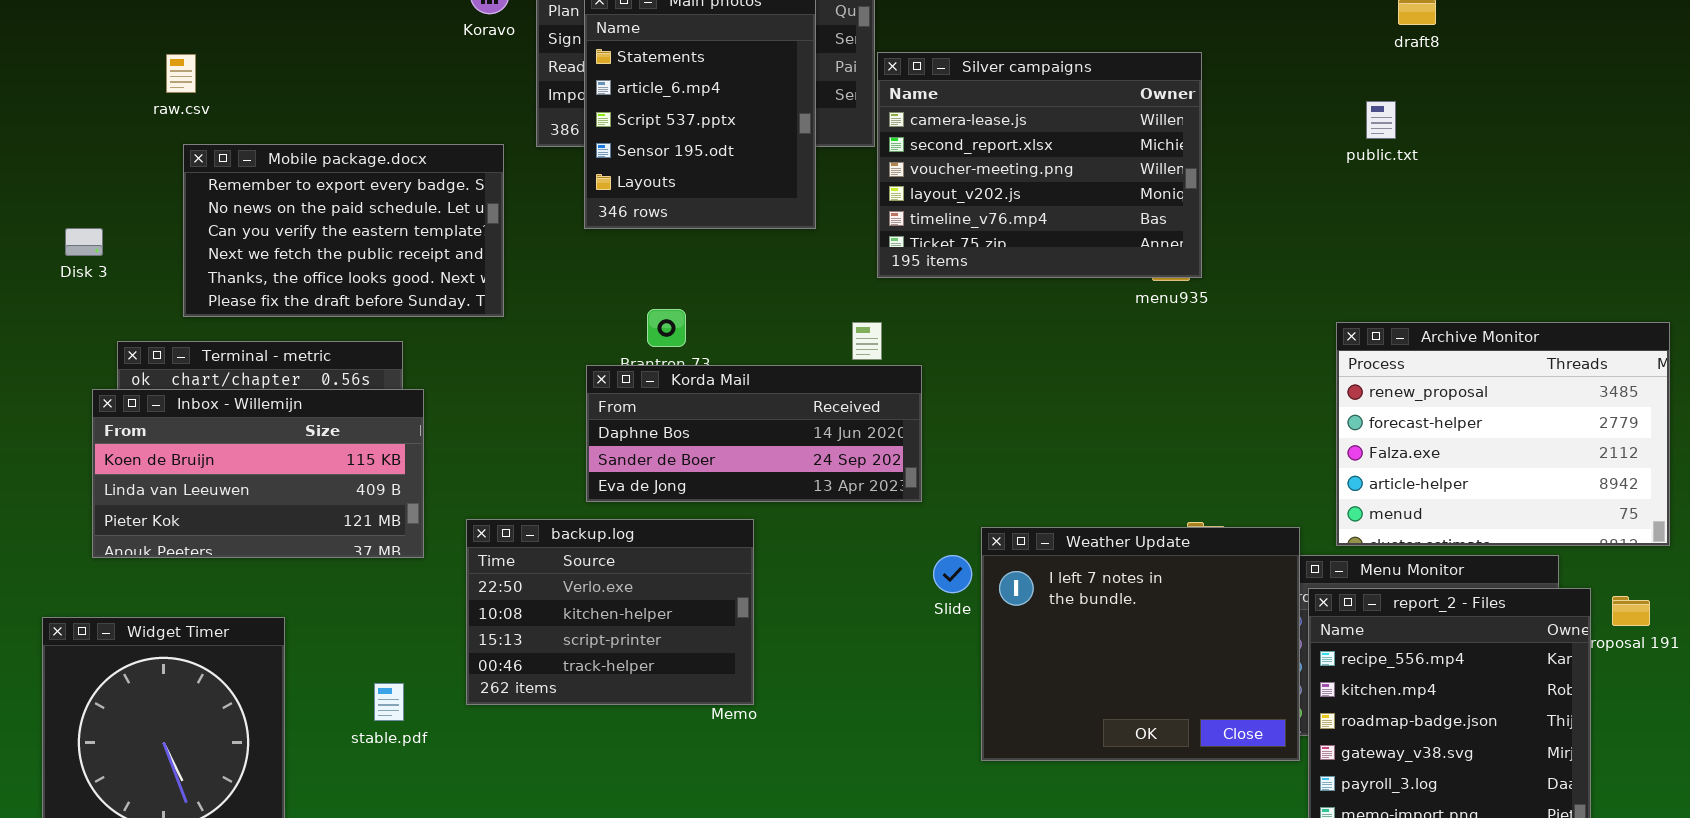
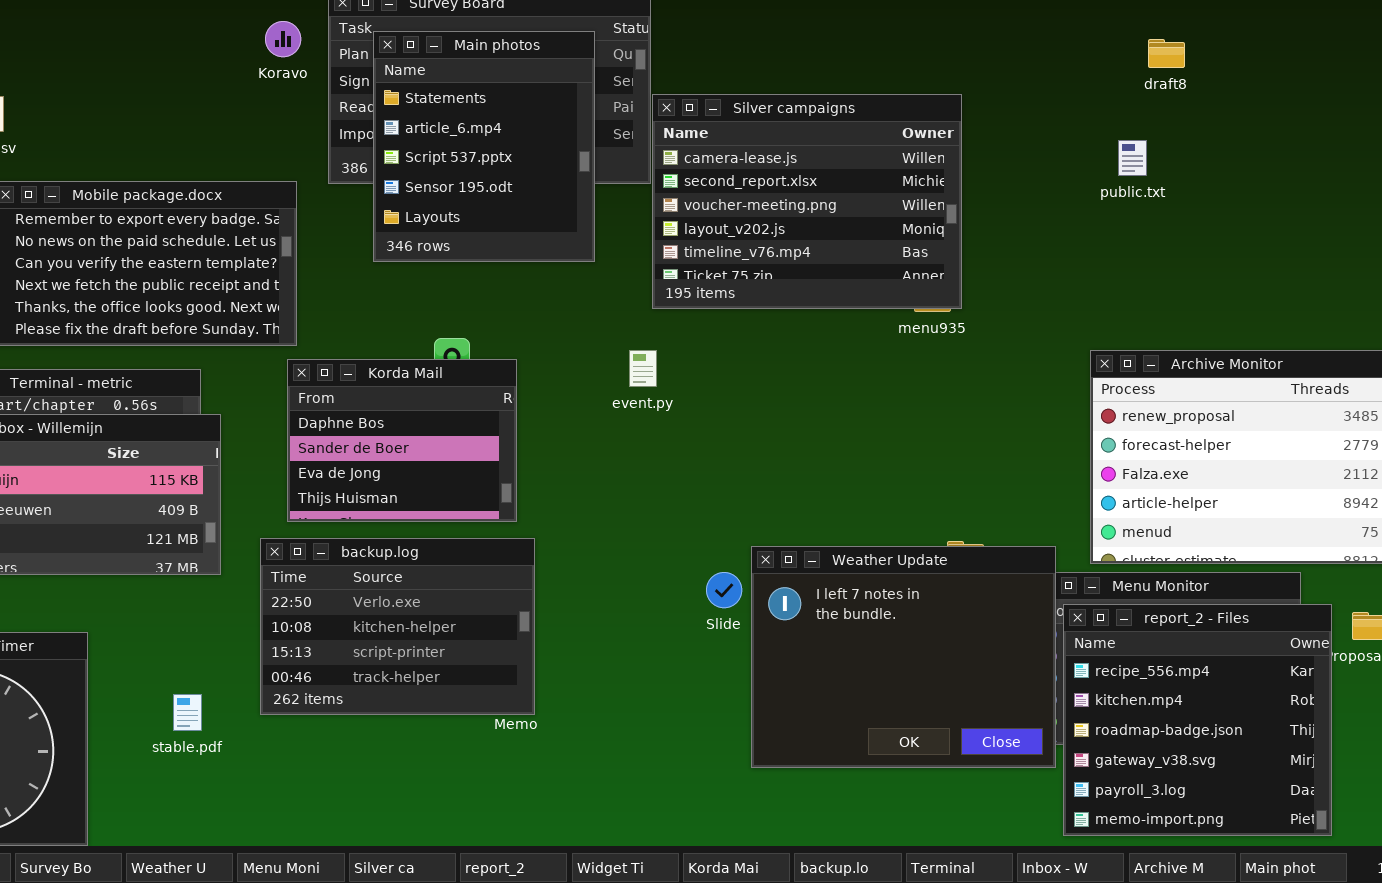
Korda Mail: [586,365,922,502] -> [287,359,517,522], moved, resized

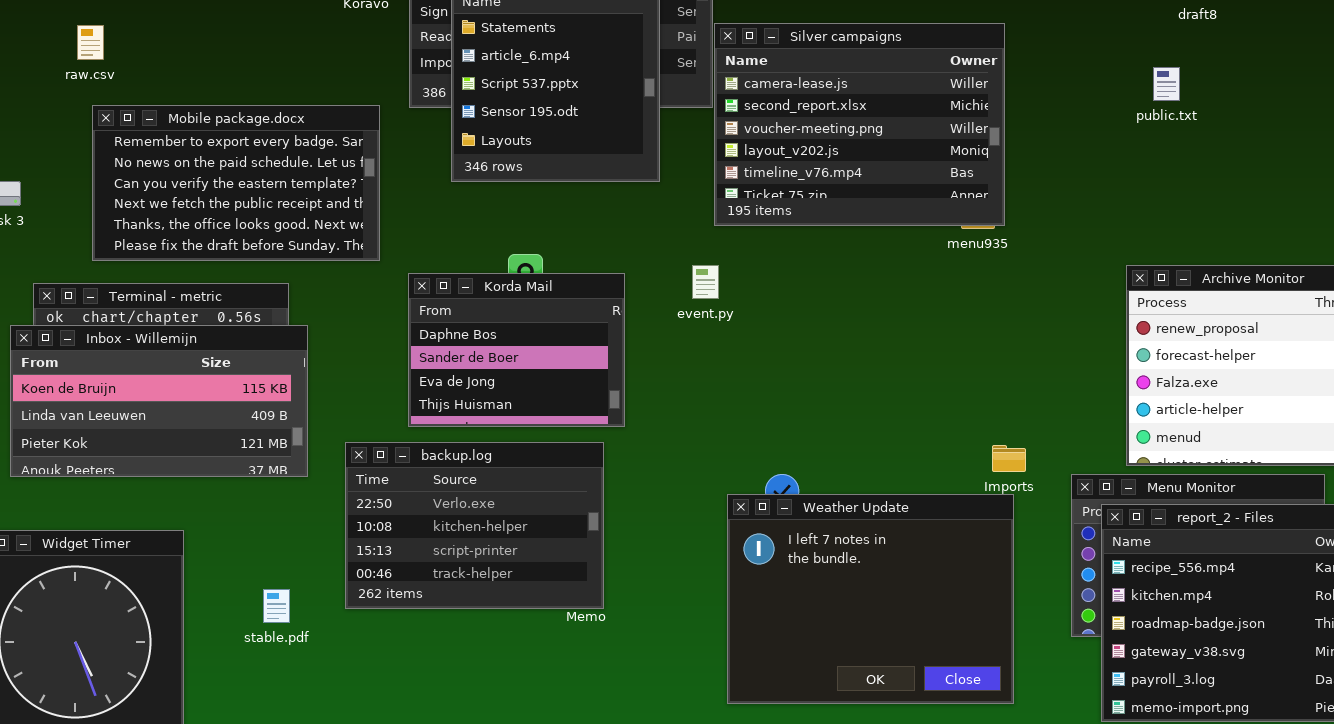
Korda Mail: [287,359,517,522] -> [408,273,625,427], moved
Weather Update: [751,546,1056,768] -> [727,494,1014,704], moved

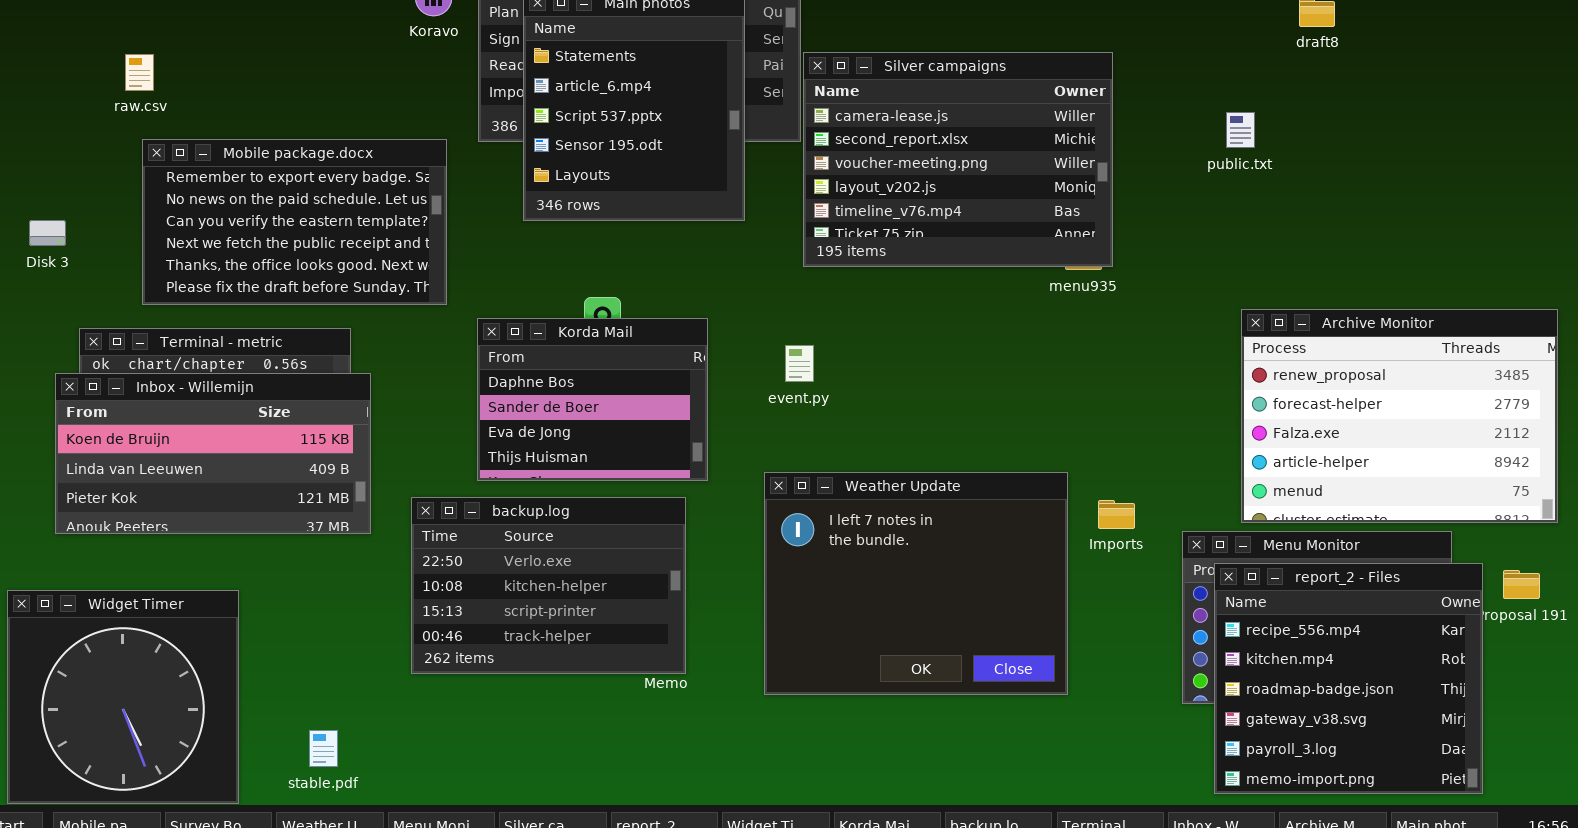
public.txt: [1153,67,1180,101] -> [1226,112,1255,148], moved
event.py: [692,265,719,299] -> [785,345,814,382], moved
Weather Update: [727,494,1014,704] -> [764,472,1068,695], moved
stable.pdf: [263,589,290,623] -> [309,730,338,767], moved

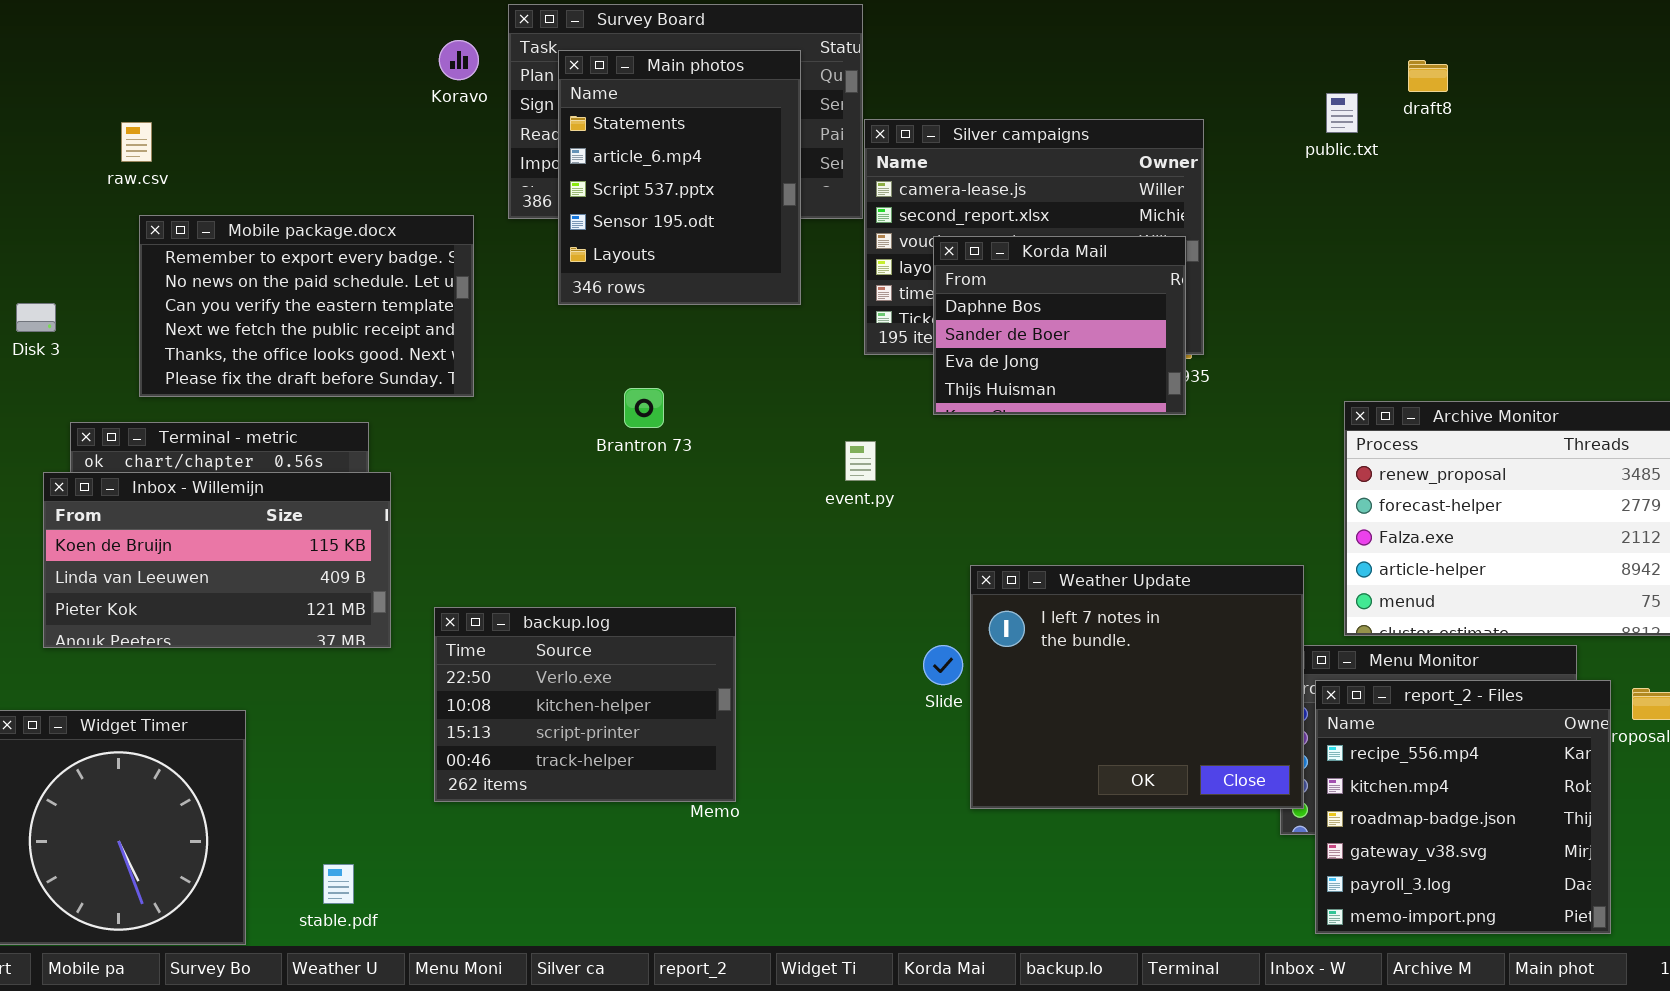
public.txt: [1226,112,1255,148] -> [1326,93,1358,133], moved
Korda Mail: [477,318,708,481] -> [933,236,1186,415], moved
Weather Update: [764,472,1068,695] -> [970,565,1304,809], moved

